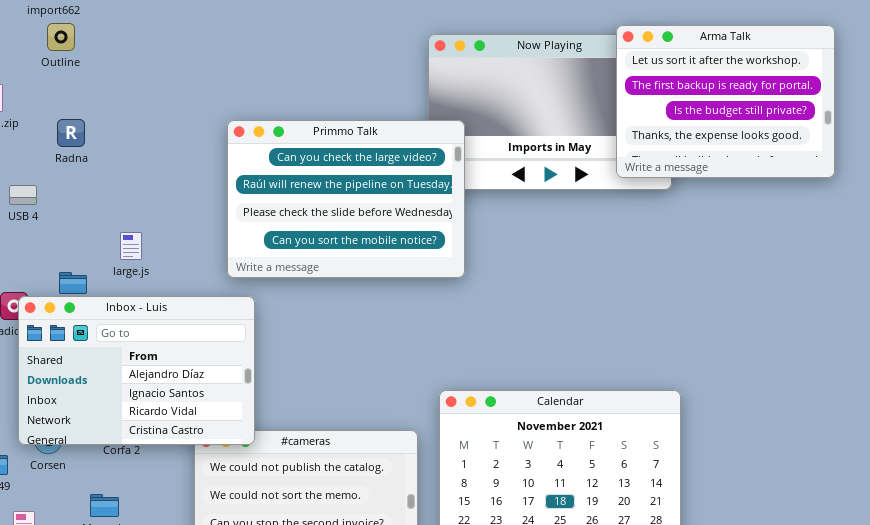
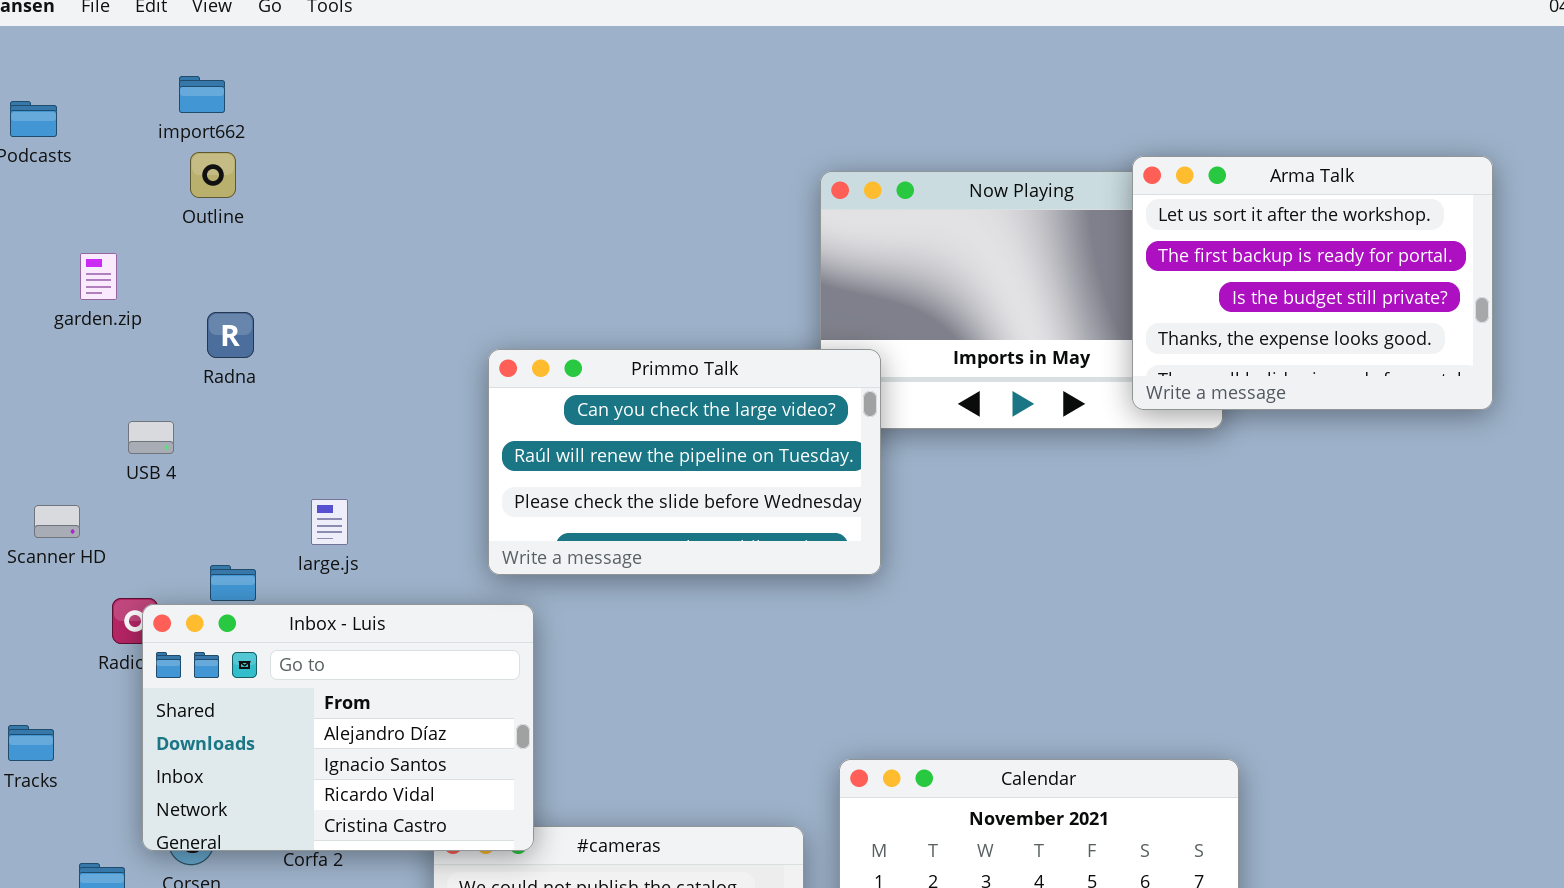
Primmo Talk: [227,120,465,278] -> [488,349,881,575], resized

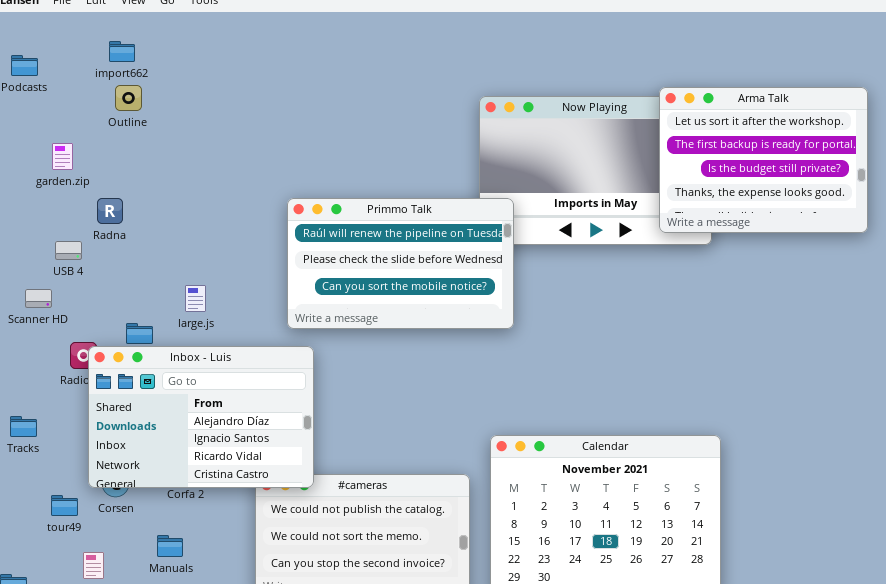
Radna: [207,312,254,358] -> [97,198,123,224], moved
Primmo Talk: [488,349,881,575] -> [287,198,514,329], scrolled down 1 row
USB 4: [128,421,174,454] -> [55,241,82,260], moved

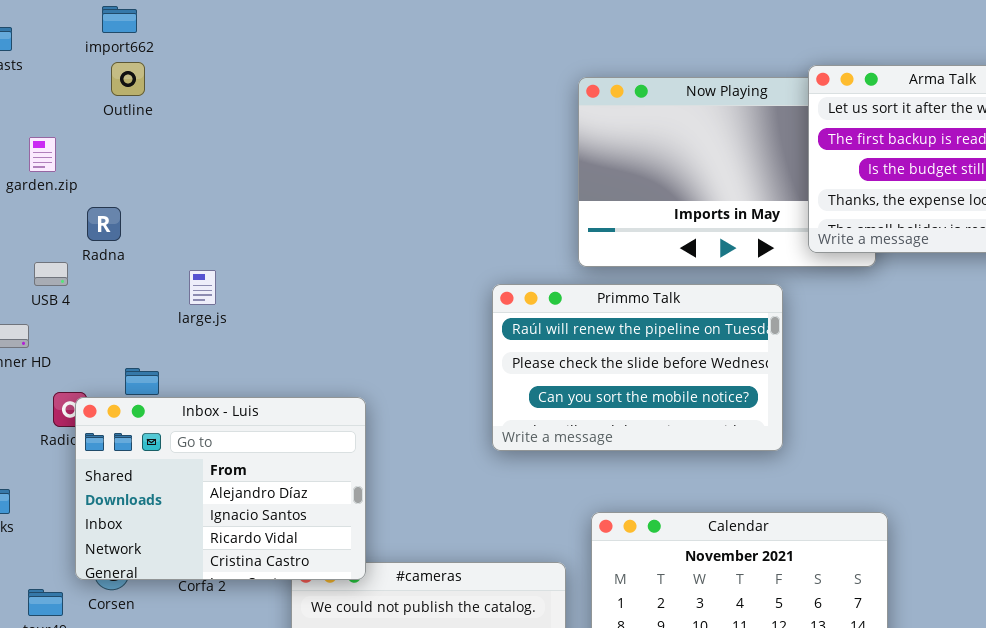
Primmo Talk: [287,198,514,329] -> [492,284,783,451], moved
large.js: [185,285,206,312] -> [189,270,216,305], moved

